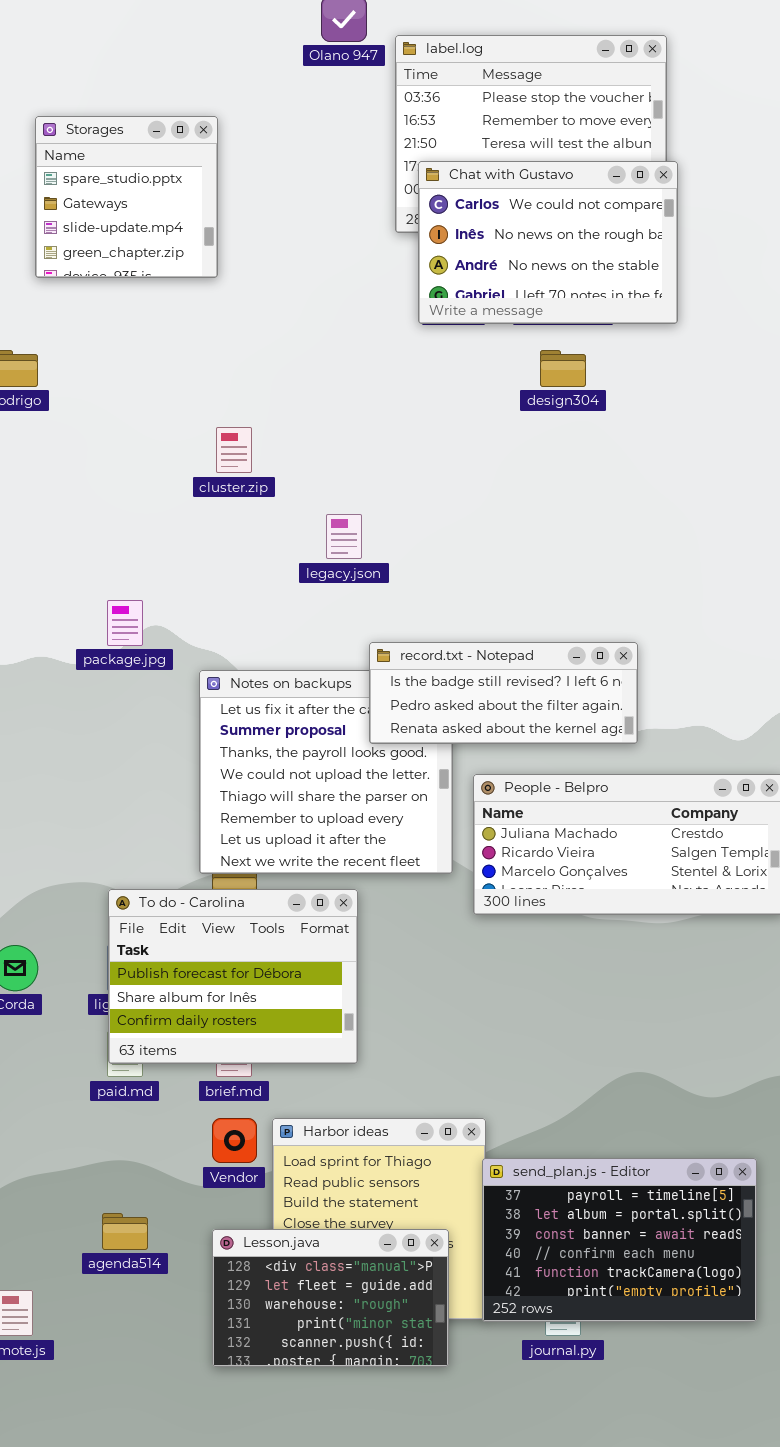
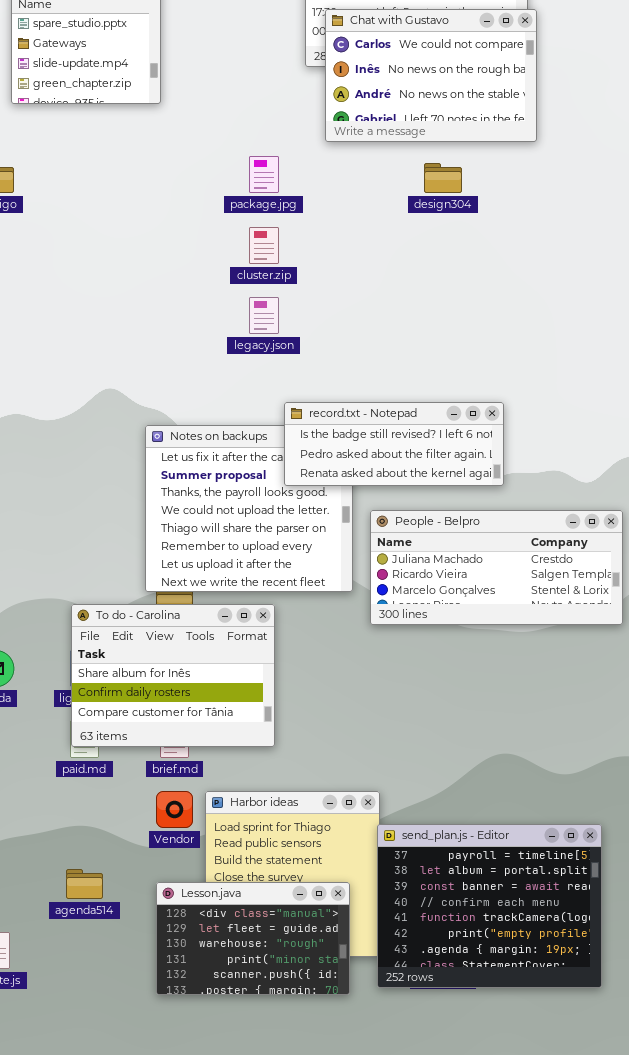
cluster.zip: [216,427,252,473] -> [249,227,279,264], moved
package.jpg: [107,600,143,646] -> [249,156,279,193], moved
To do - Carolina: [108,889,358,1064] -> [71,604,275,747], scrolled down 1 row
send_plan.js - Editor: [482,1158,757,1322] -> [377,824,602,988], resized

